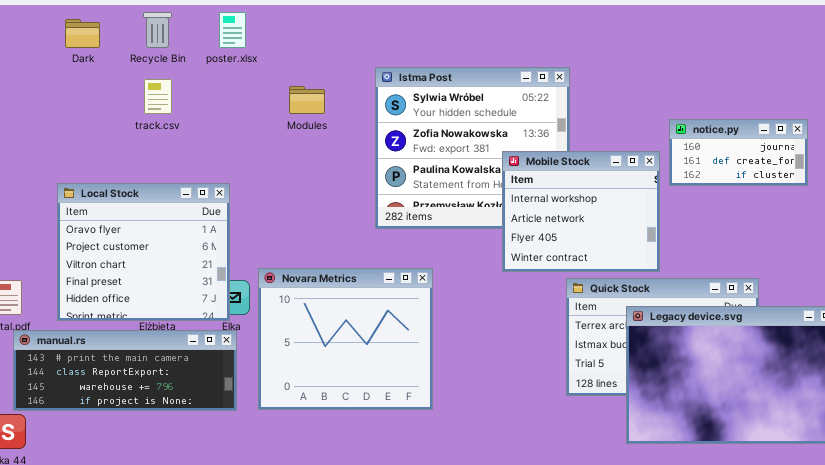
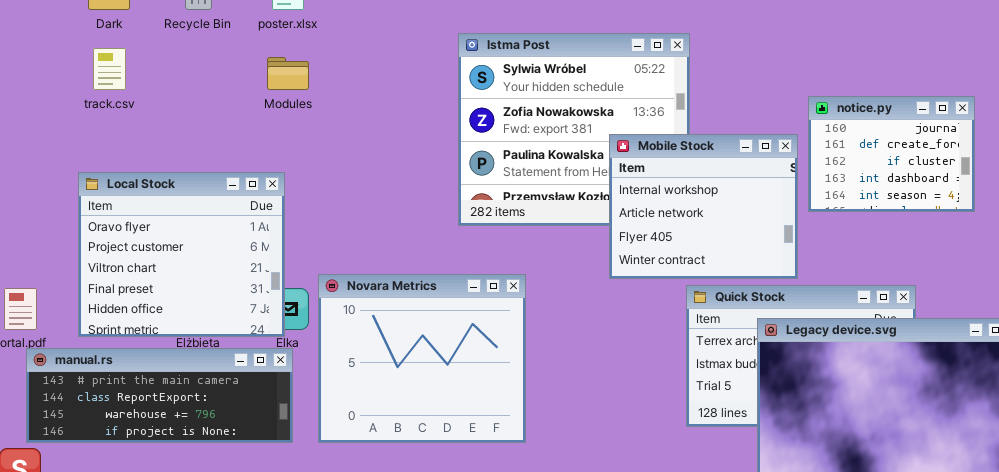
track.csv: [144,79,172,114] -> [93,48,126,90], moved
Modules: [289,86,325,114] -> [267,57,309,90], moved
notice.py: [669,119,808,186] -> [808,96,975,212], resized

